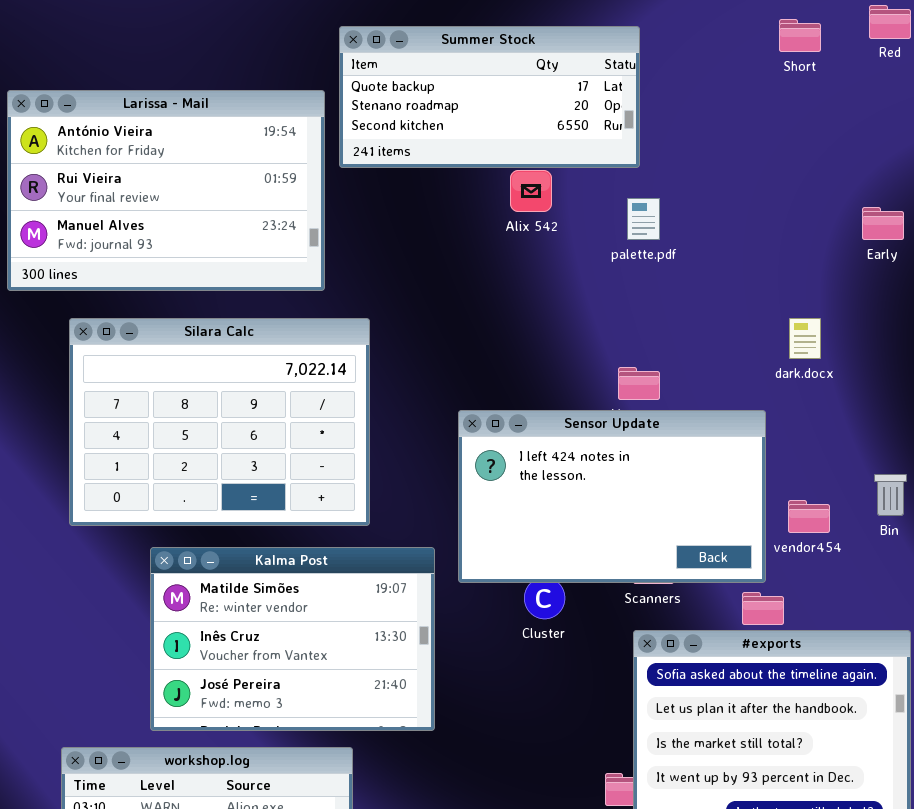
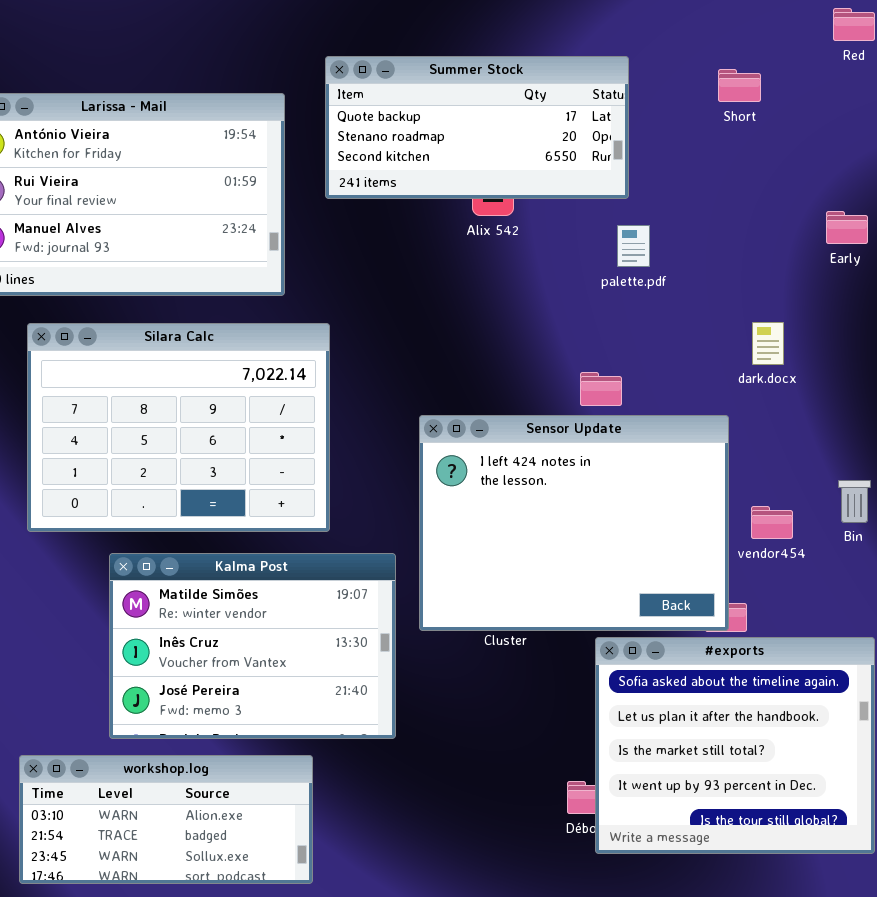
Short: [779,19,821,52] -> [718,69,761,102], moved
Summer Stock: [339,26,640,168] -> [325,56,629,199], moved
palette.pdf: [627,198,660,240] -> [617,225,650,267], moved
Sensor Update: [458,410,766,583] -> [419,415,729,631], resized

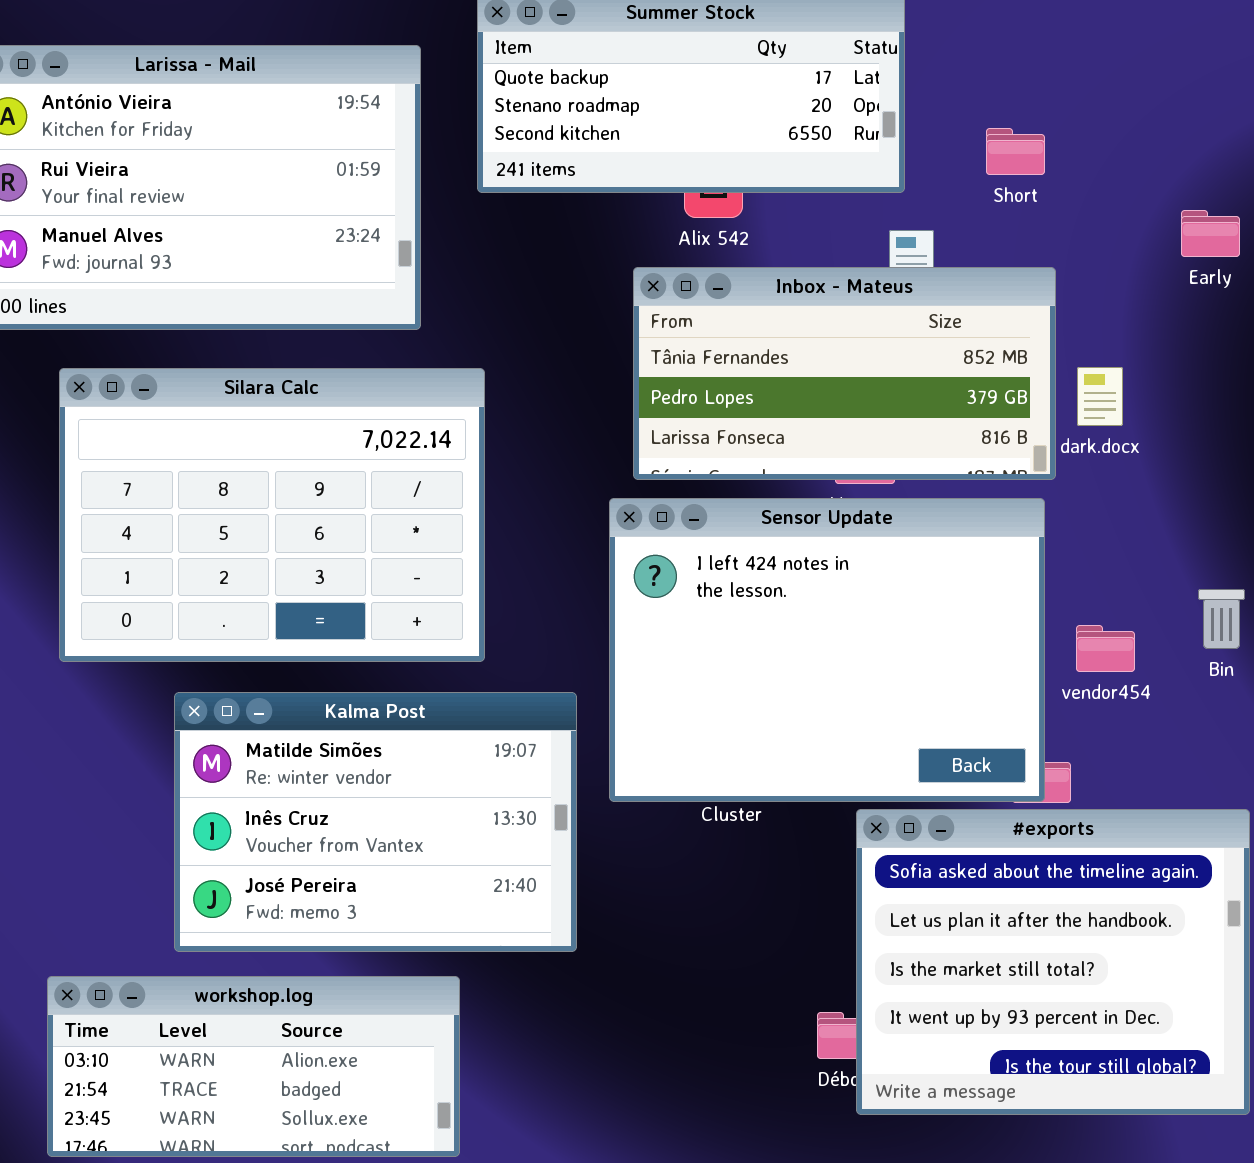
Short: [718,69,761,102] -> [986,128,1045,175], moved
Inbox - Mateus: none -> [633,267,1056,480], opened

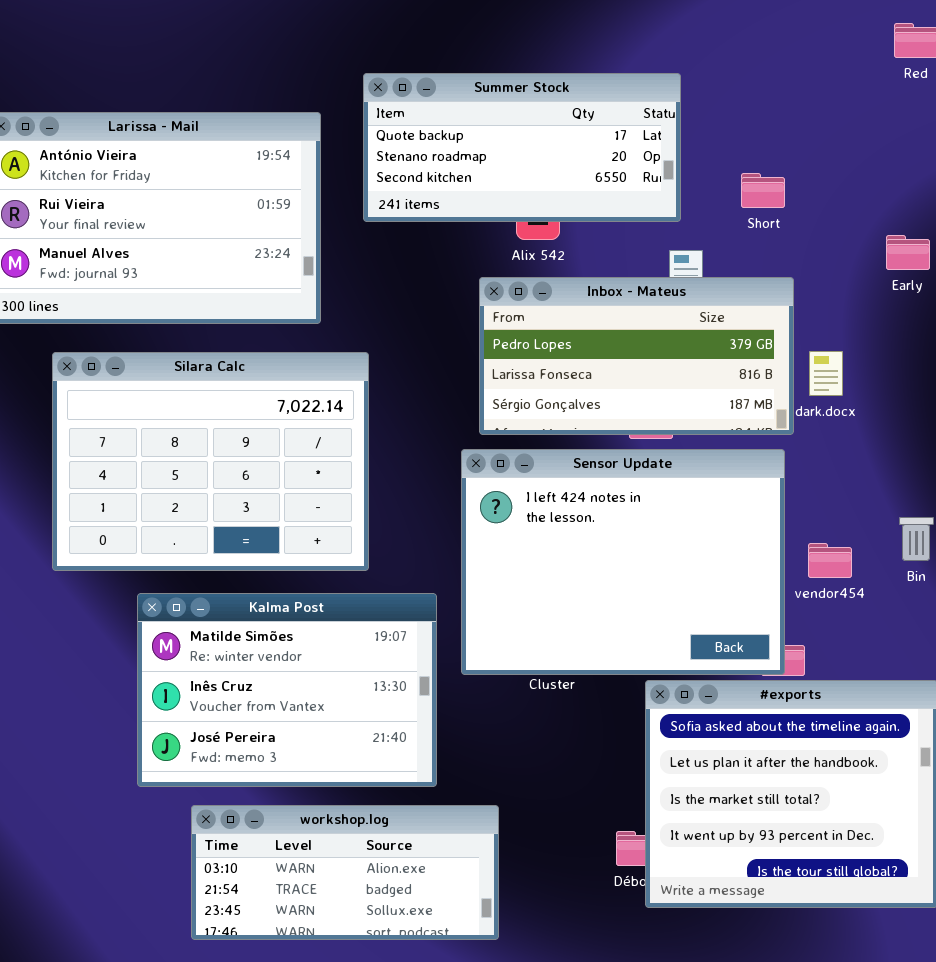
Inbox - Mateus: [633,267,1056,480] -> [479,277,794,435], scrolled down 1 row
workshop.log: [47,976,460,1157] -> [191,805,499,940], moved

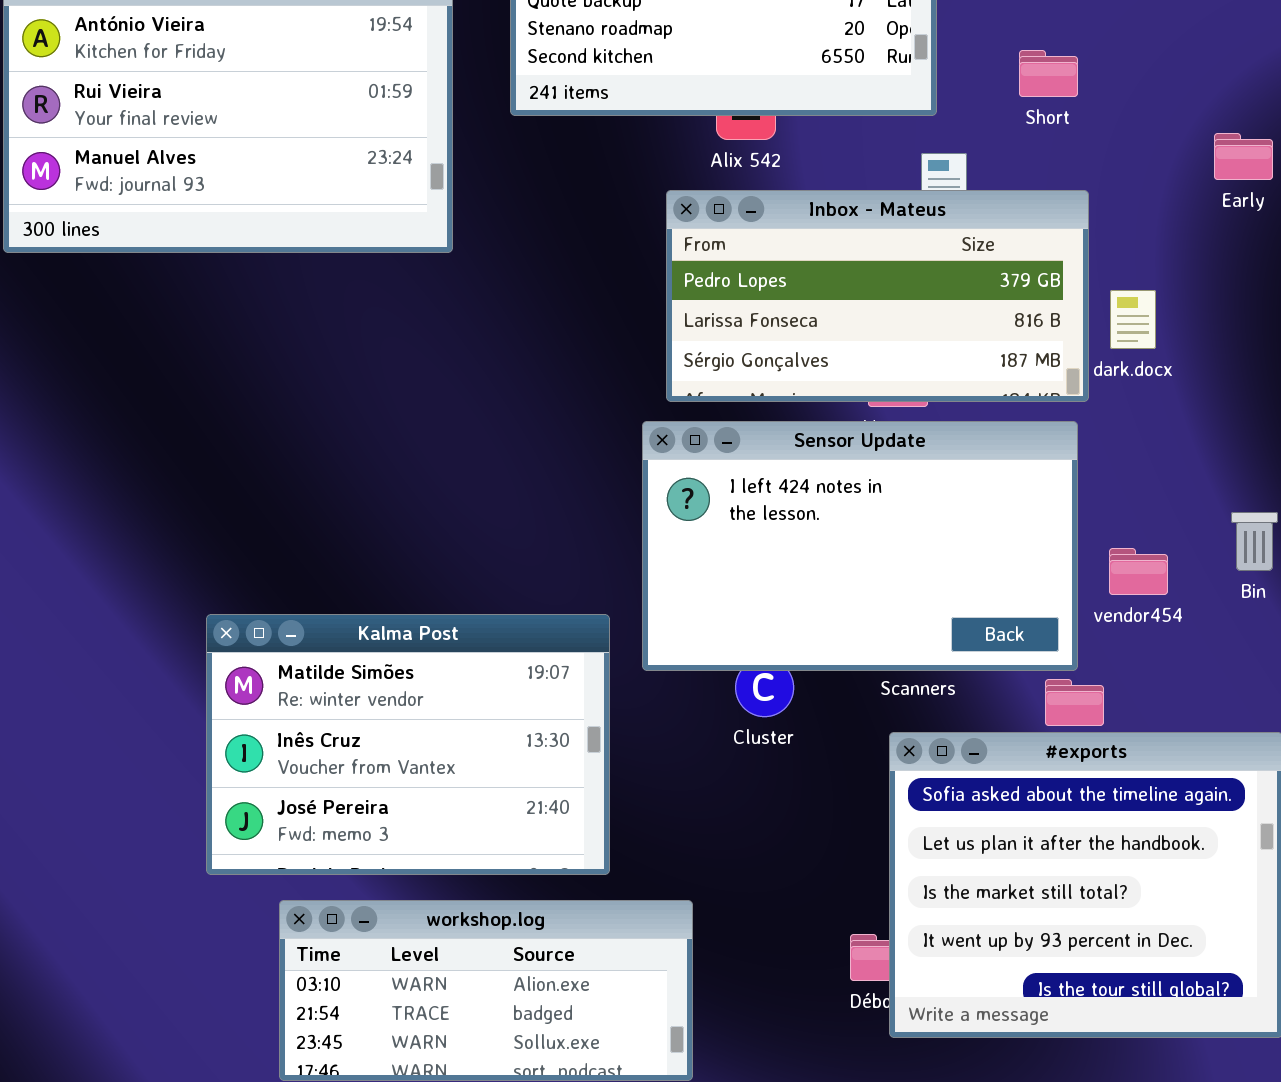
Silara Calc: [52,352,369,571] -> none, closed
Sensor Update: [461,449,785,675] -> [642,421,1078,671], resized

